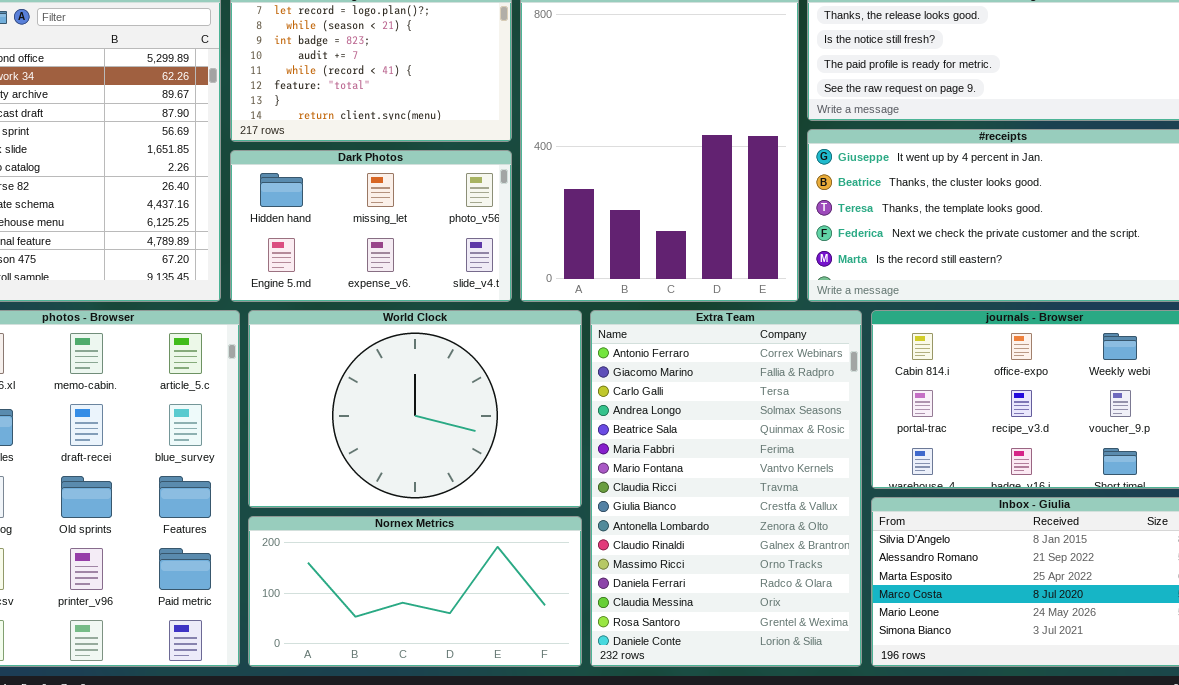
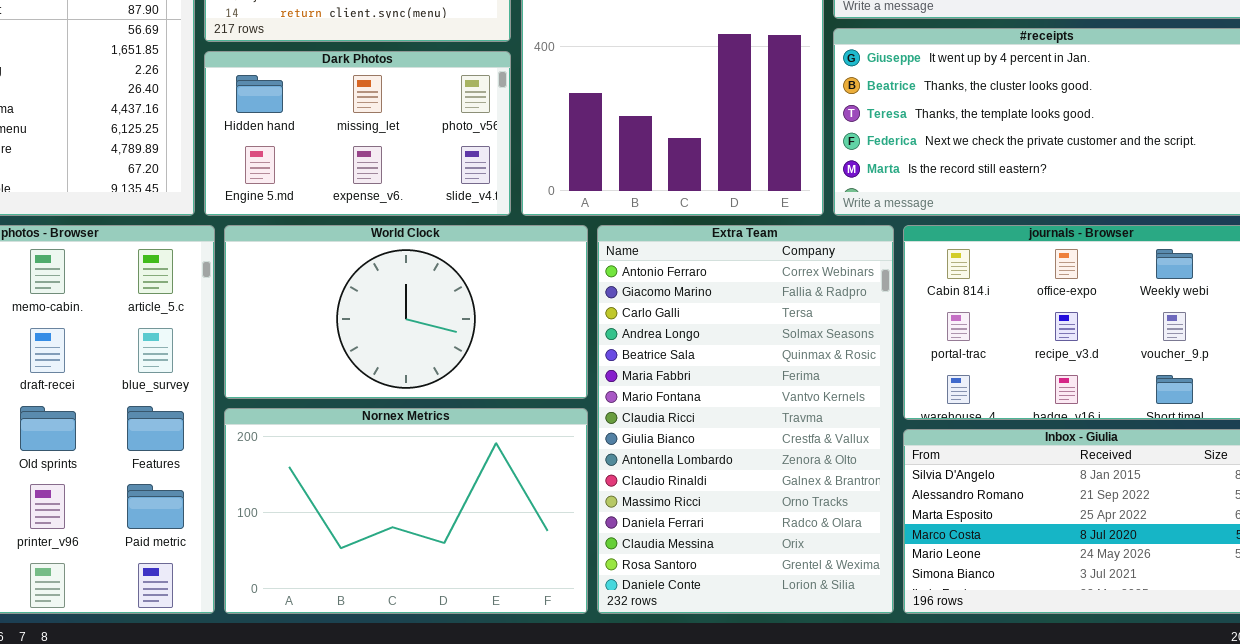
World Clock: [248,310,582,508] -> [224,225,588,399], resized
Nornex Metrics: [248,516,582,667] -> [224,408,588,614], resized

